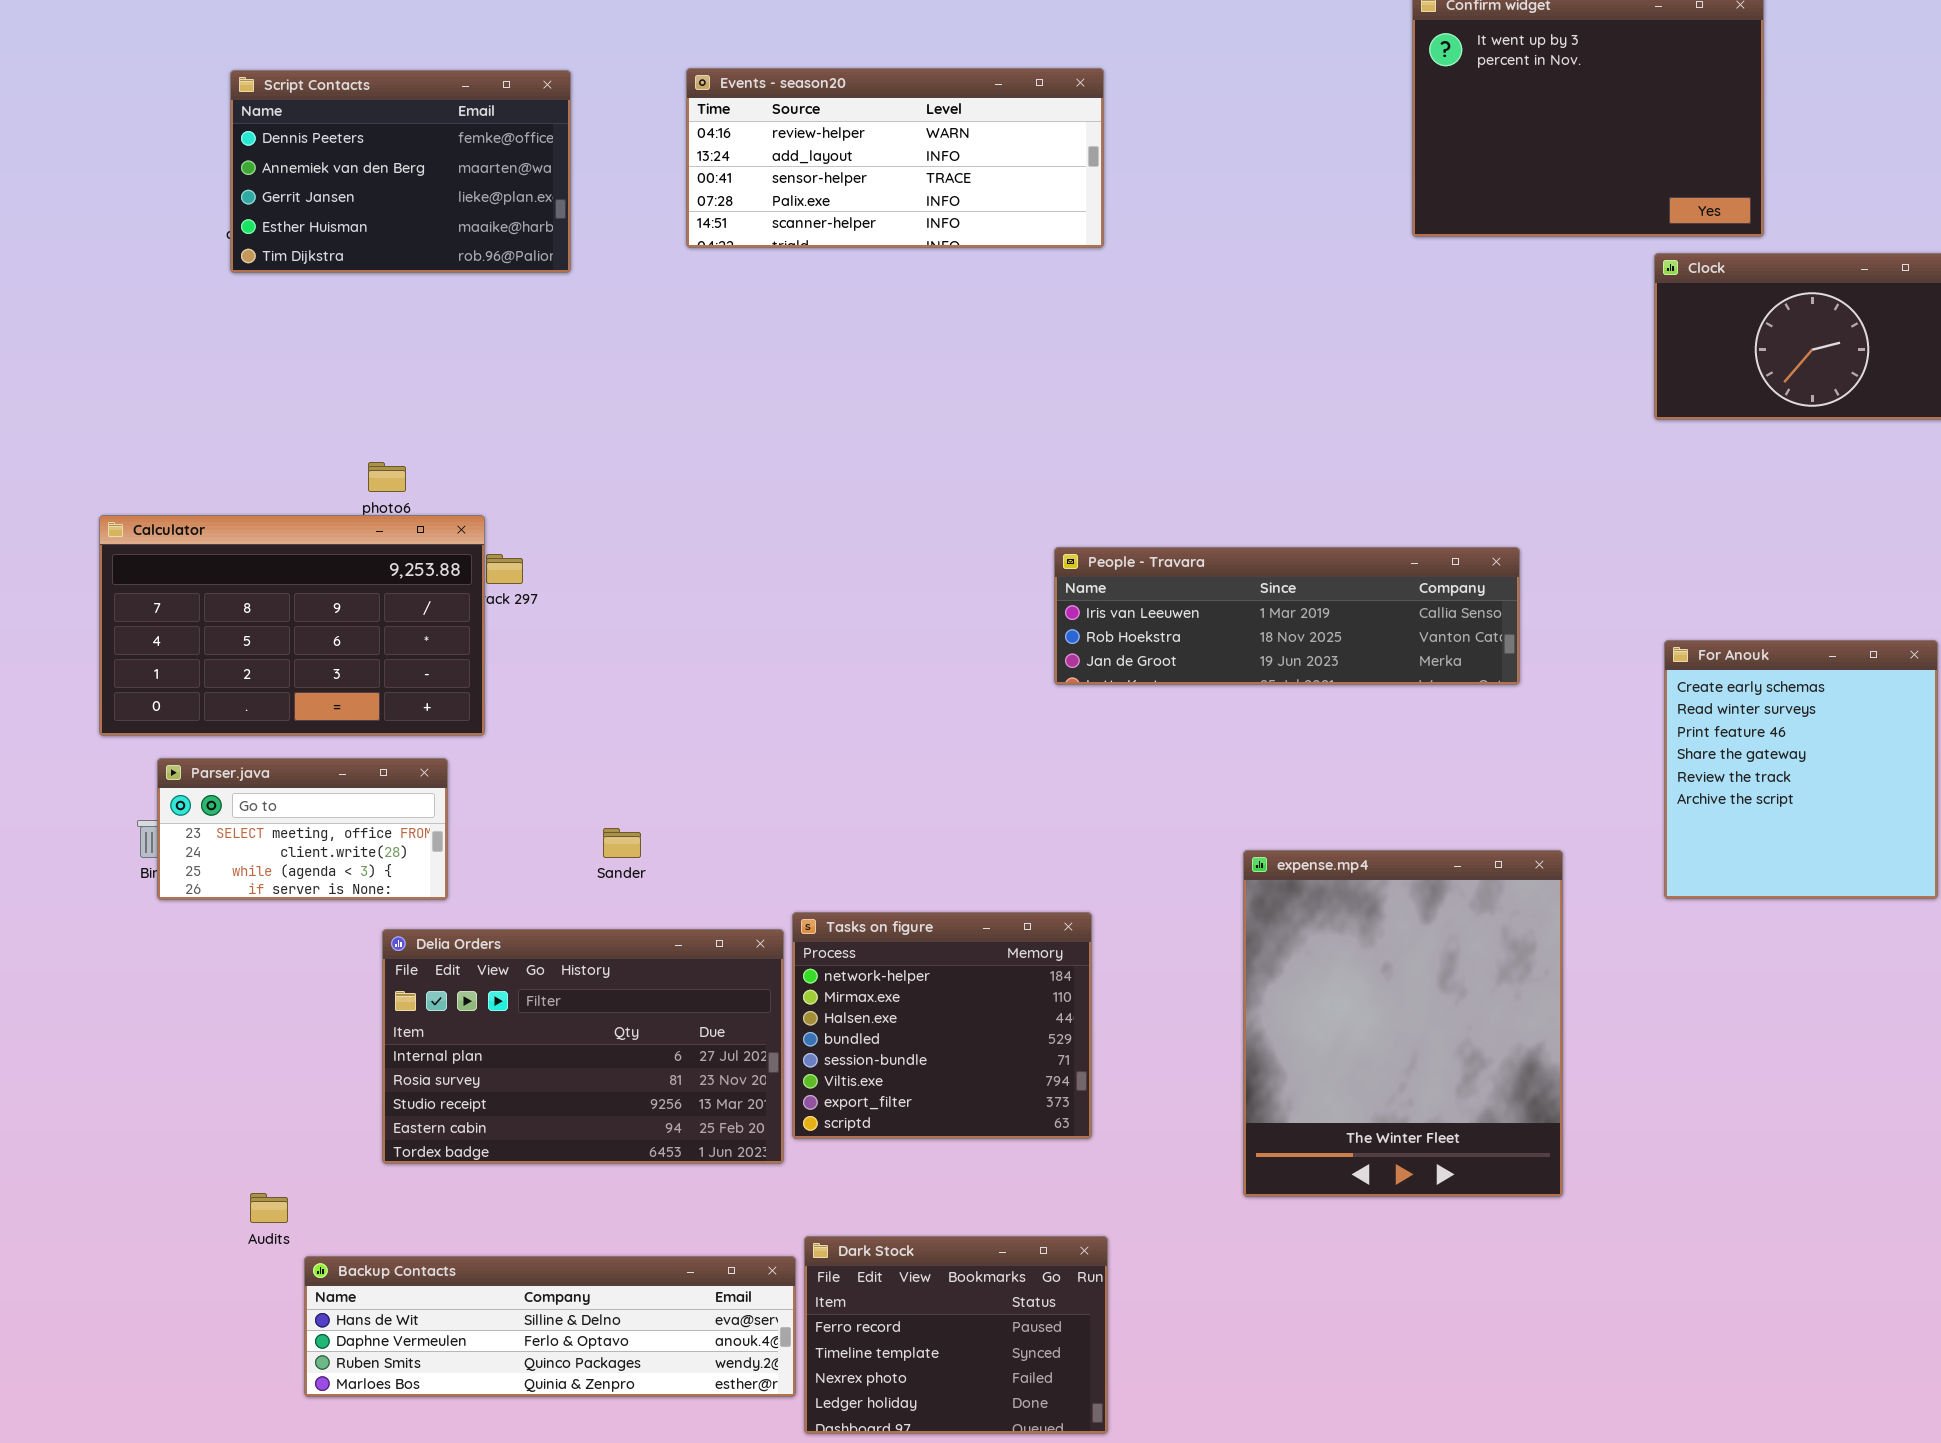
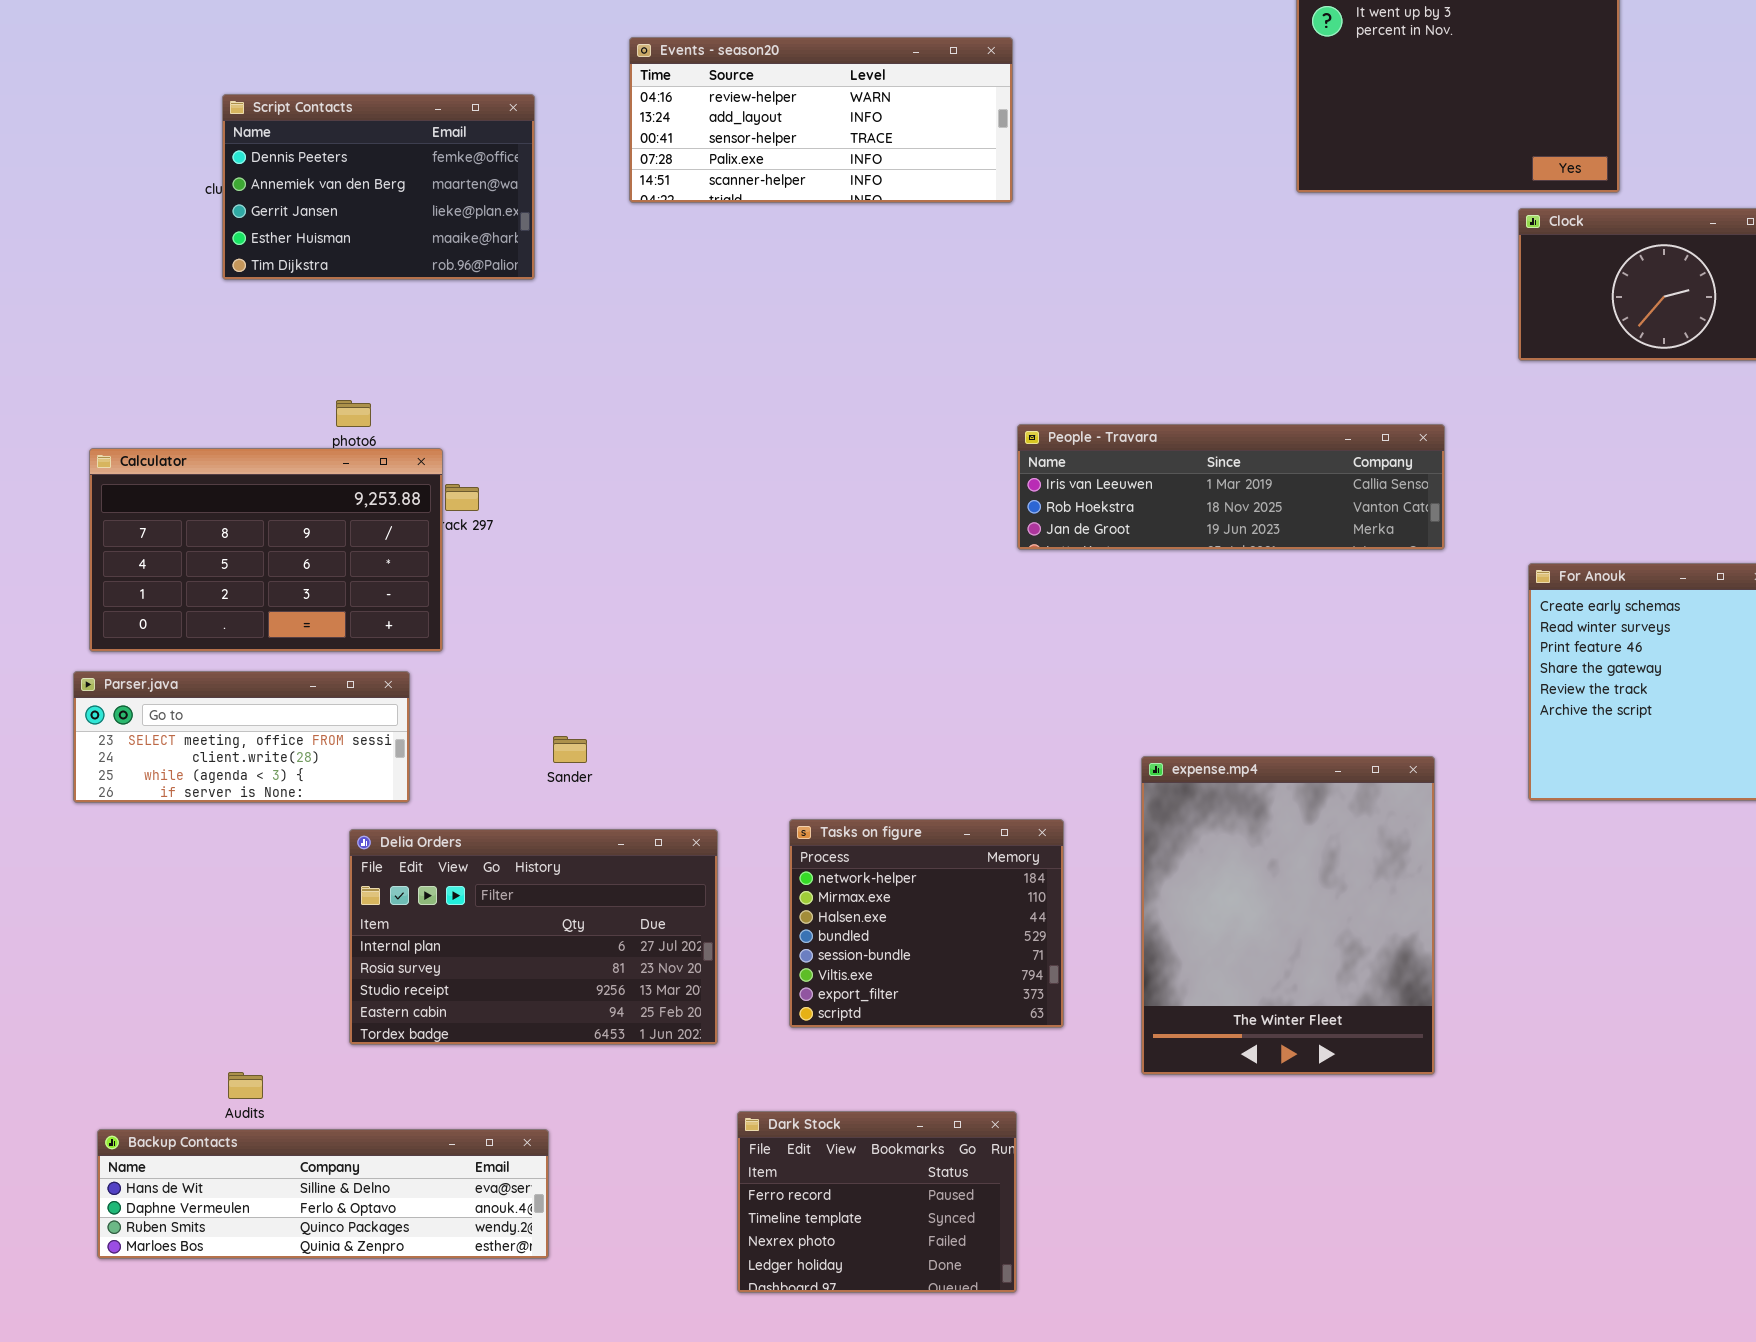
Script Contacts: [230,70,571,273] -> [222,94,535,280], moved
People - Travara: [1054,547,1520,685] -> [1017,424,1445,550], moved
Parser.java: [157,758,448,900] -> [73,671,410,803], resized
Tasks on figure: [792,912,1092,1139] -> [789,819,1064,1028], moved
Backup Contacts: [304,1256,796,1397] -> [97,1129,549,1259], moved

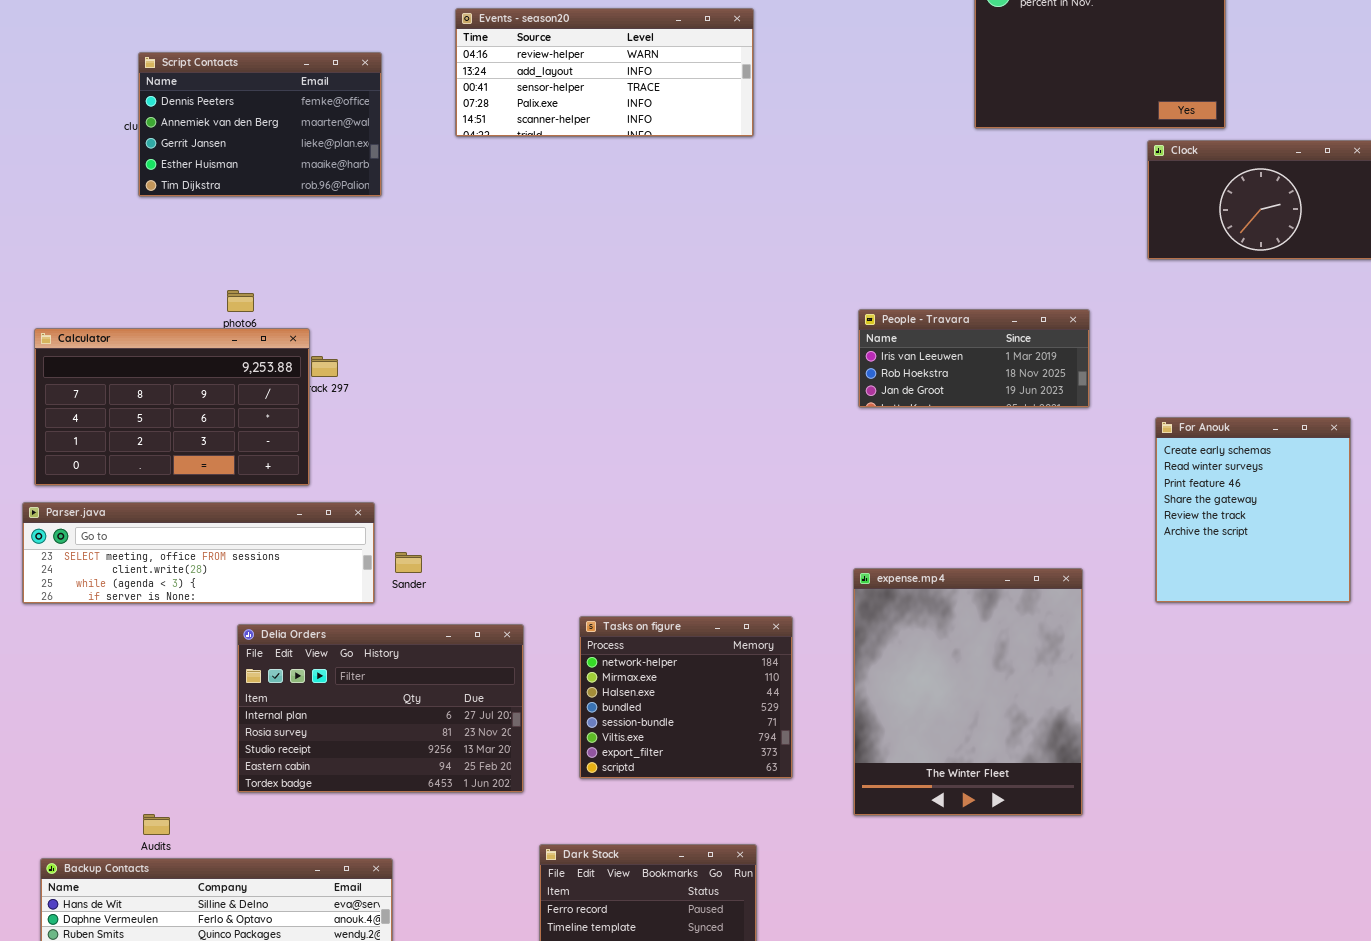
People - Travara: [1017,424,1445,550] -> [858,309,1090,408], resized
Parser.java: [73,671,410,803] -> [22,502,375,604], resized

